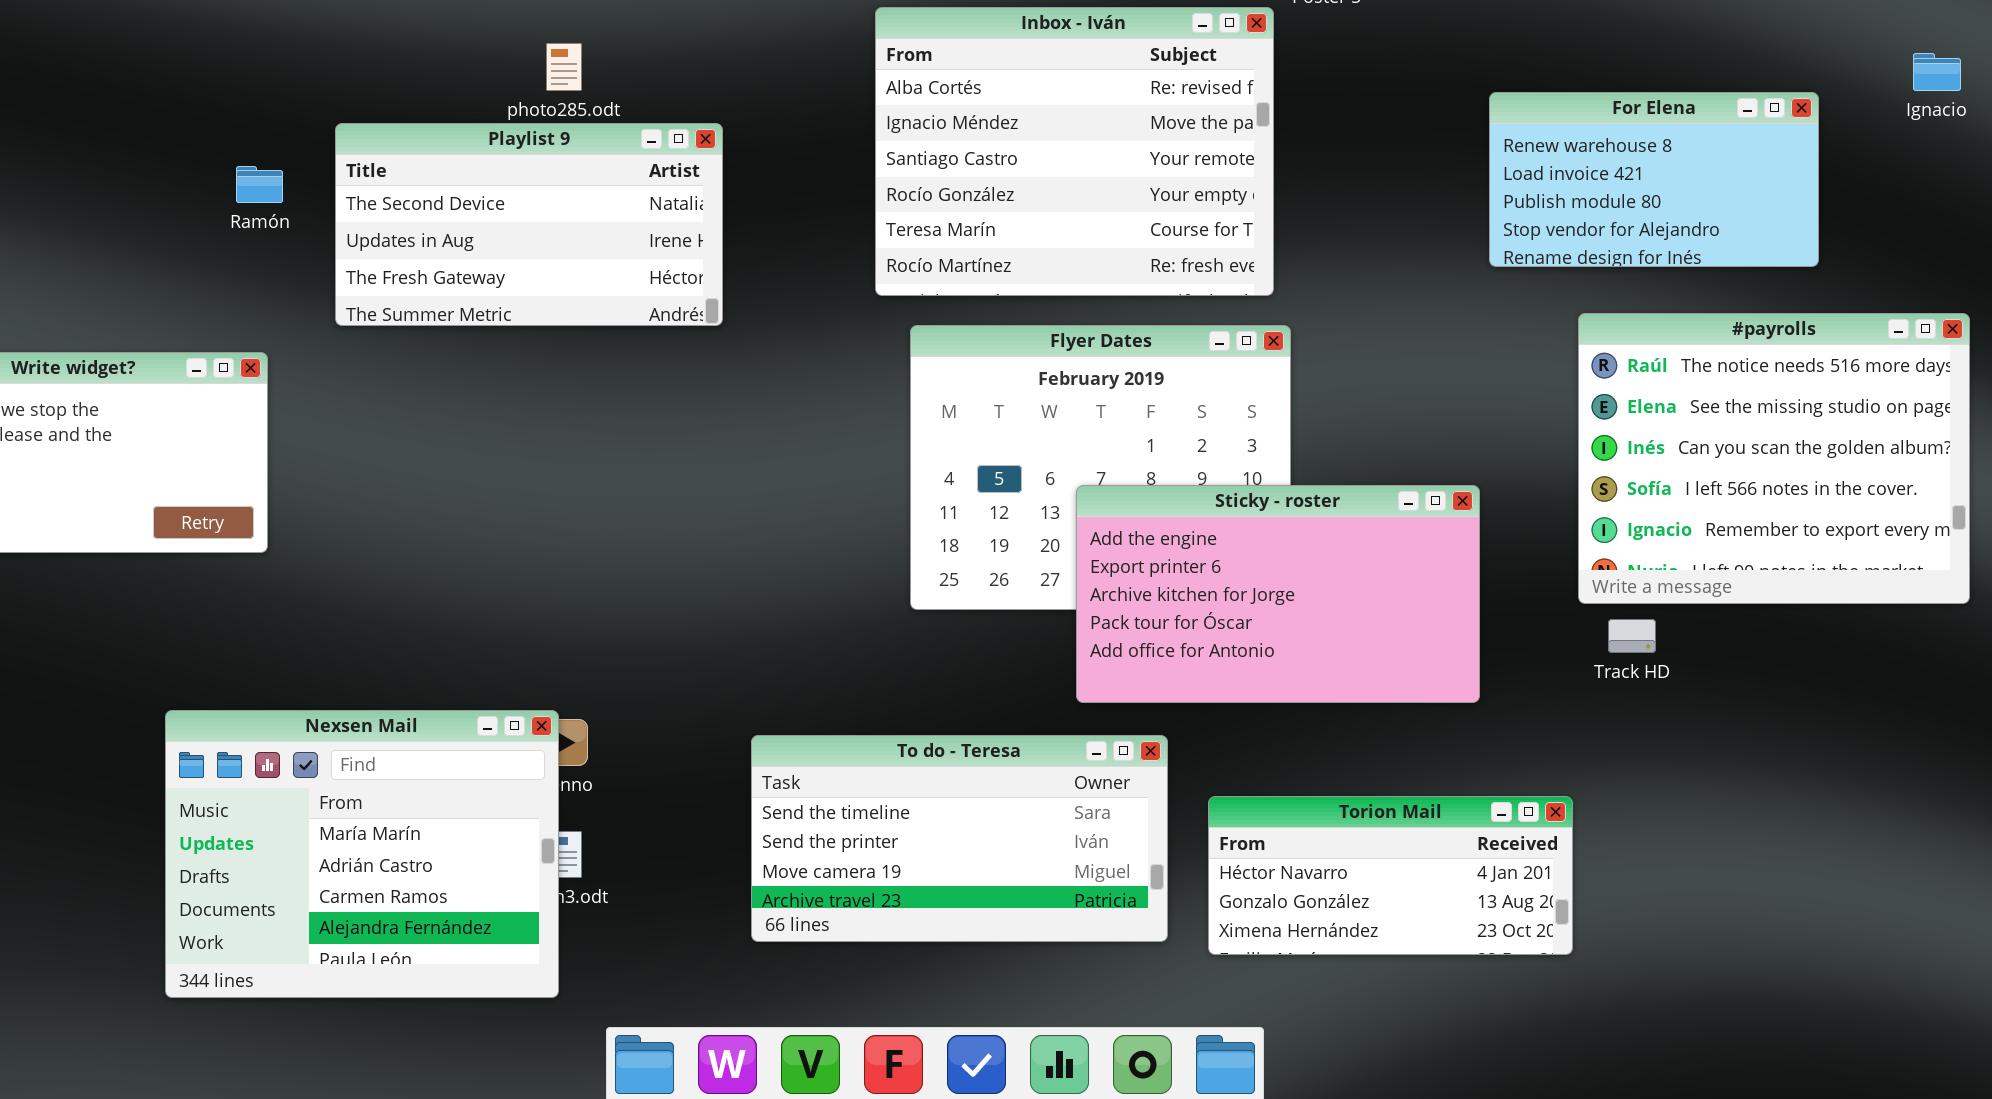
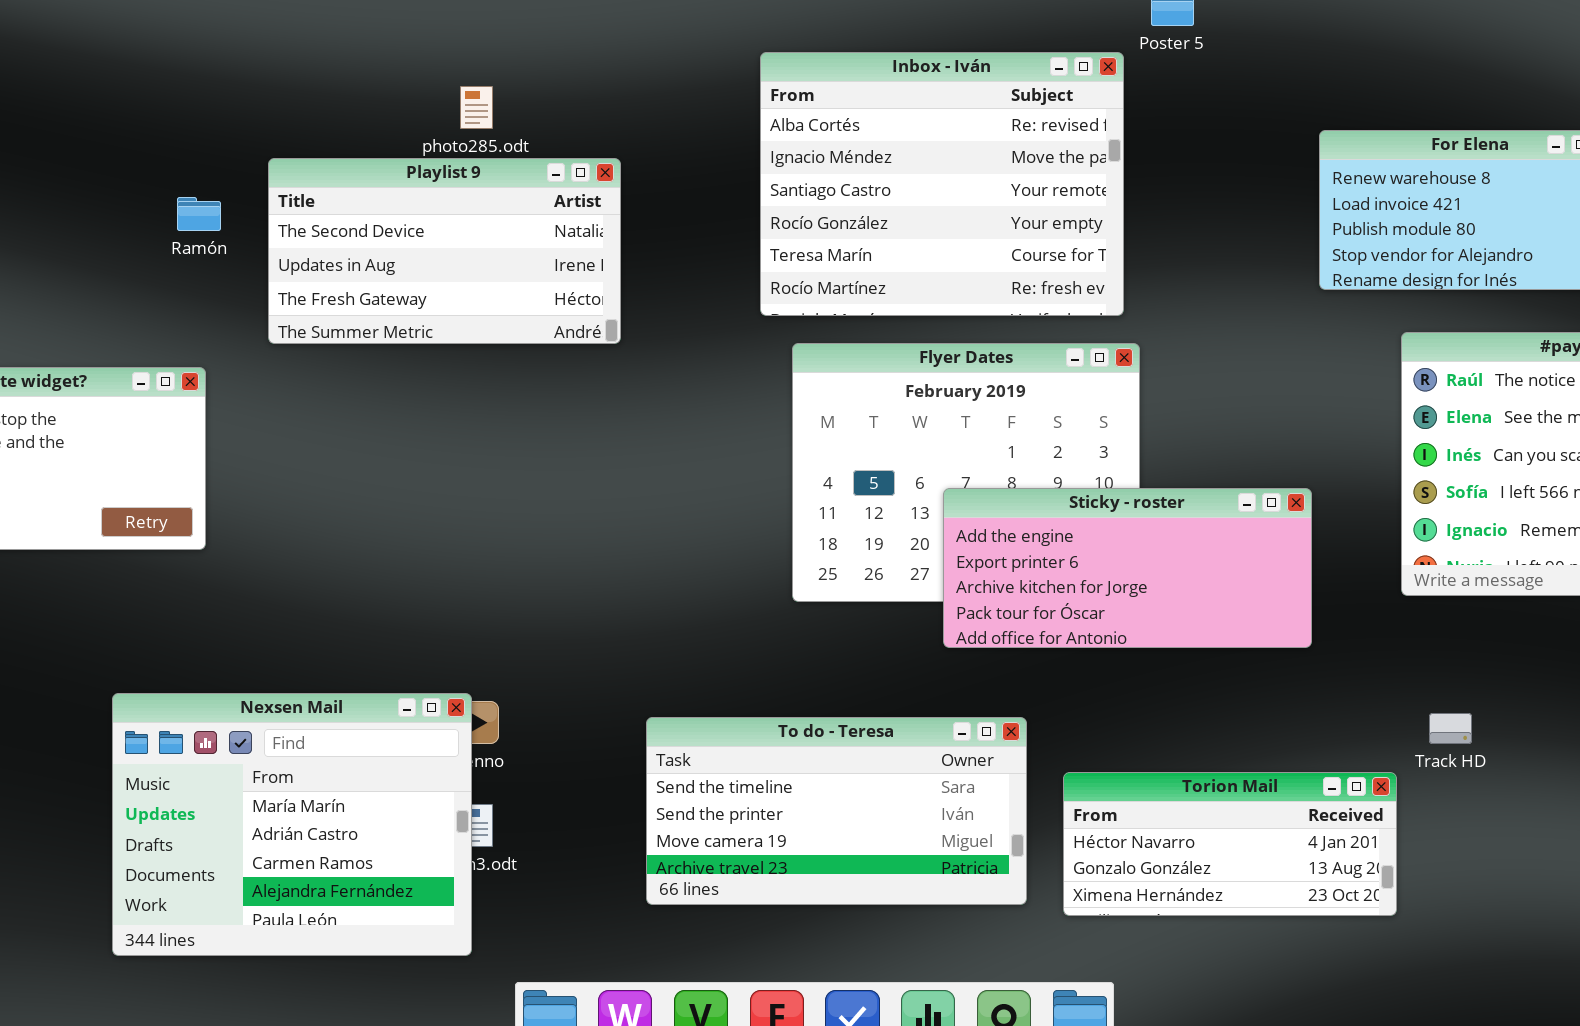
Sticky - roster: [1076,485,1480,703] -> [943,488,1312,648], resized
Track HD: [1608,619,1656,653] -> [1429,713,1472,744], moved

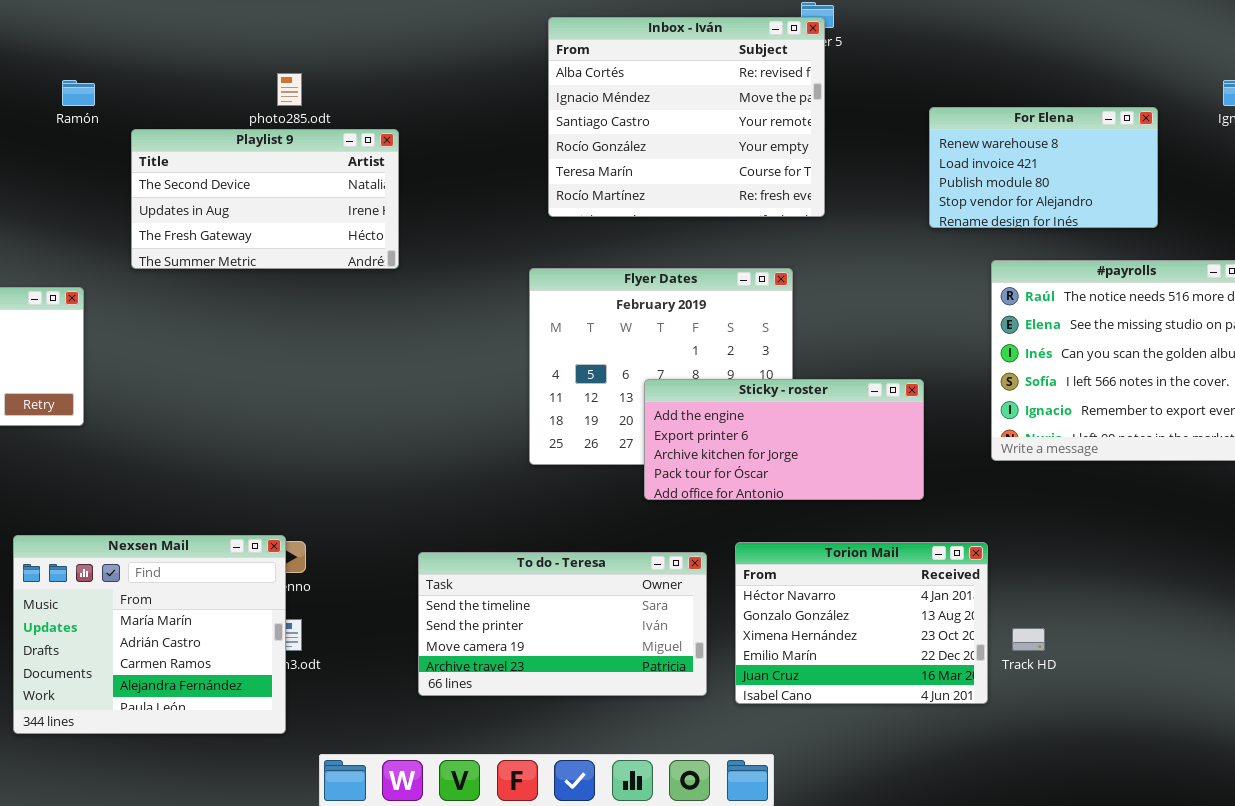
Inbox - Iván: [760,52,1124,316] -> [548,17,825,217], moved
Ramón: [177,197,221,231] -> [62,80,95,106], moved
Track HD: [1429,713,1472,744] -> [1012,628,1045,651], moved
Torion Mail: [1063,772,1397,916] -> [735,542,988,704], resized

